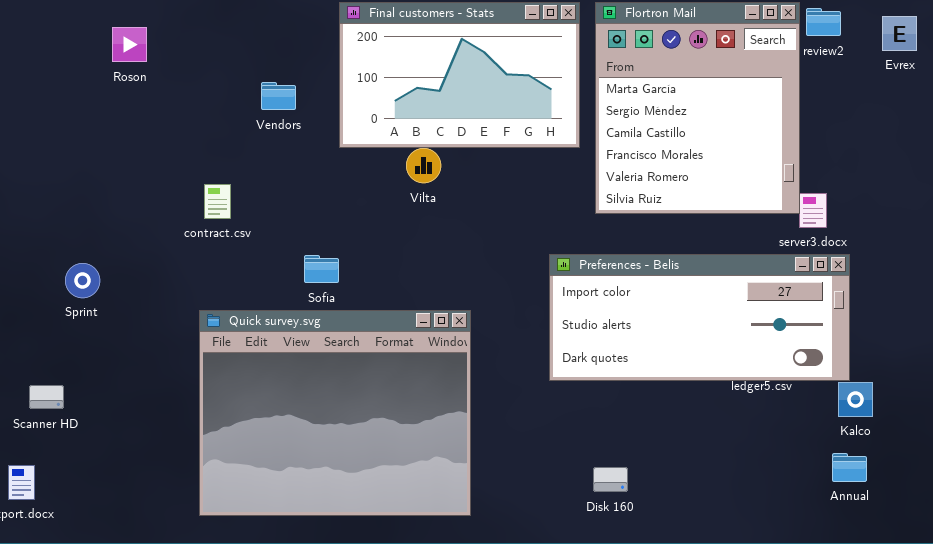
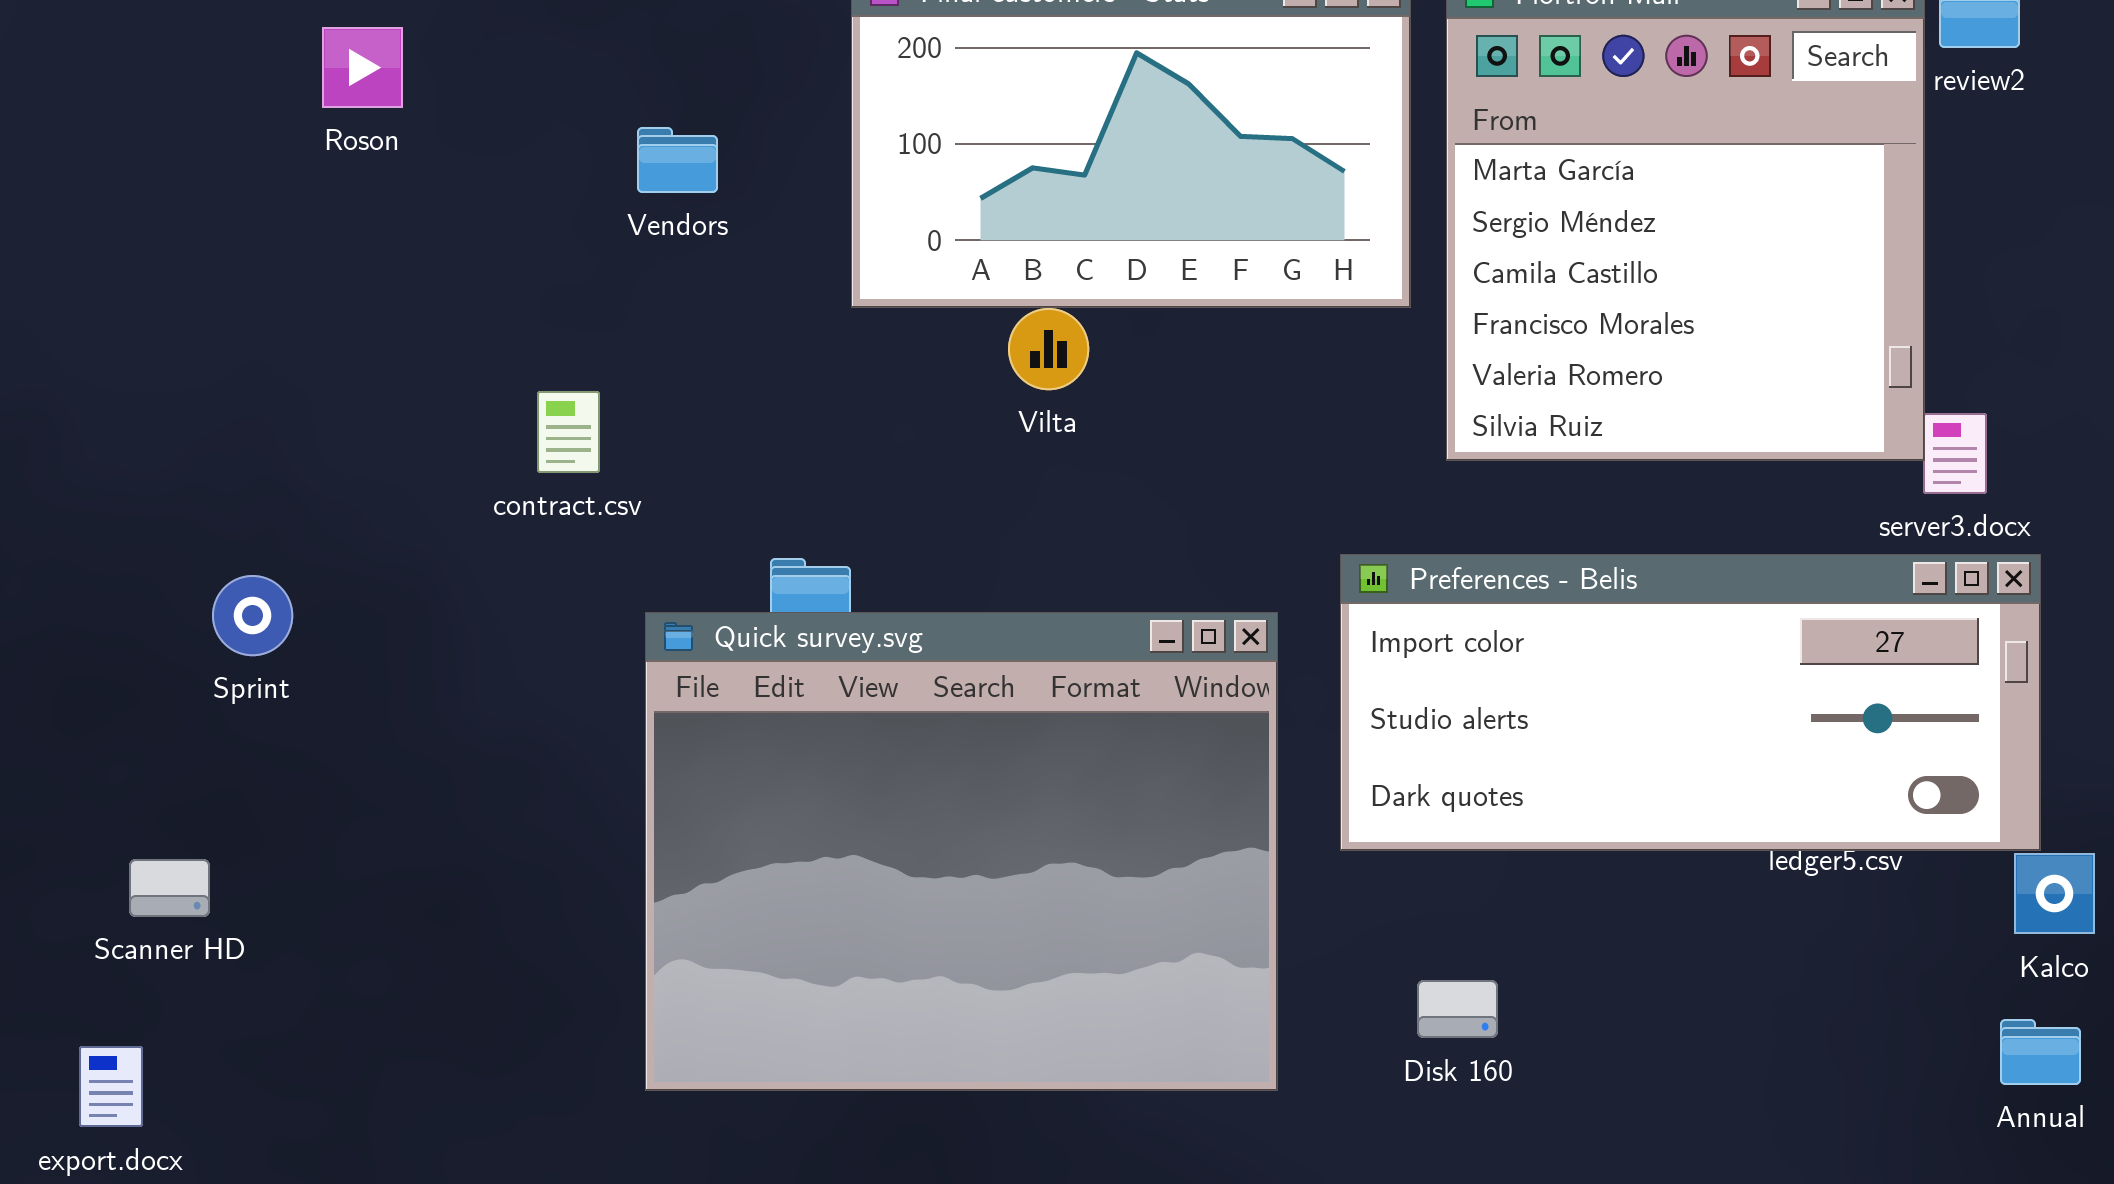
Vendors: [261,82,296,110] -> [637,127,718,193], moved
Quick survey.svg: [199,310,471,516] -> [645,612,1278,1091], moved
Disk 160: [593,467,628,492] -> [1417,980,1498,1038], moved

